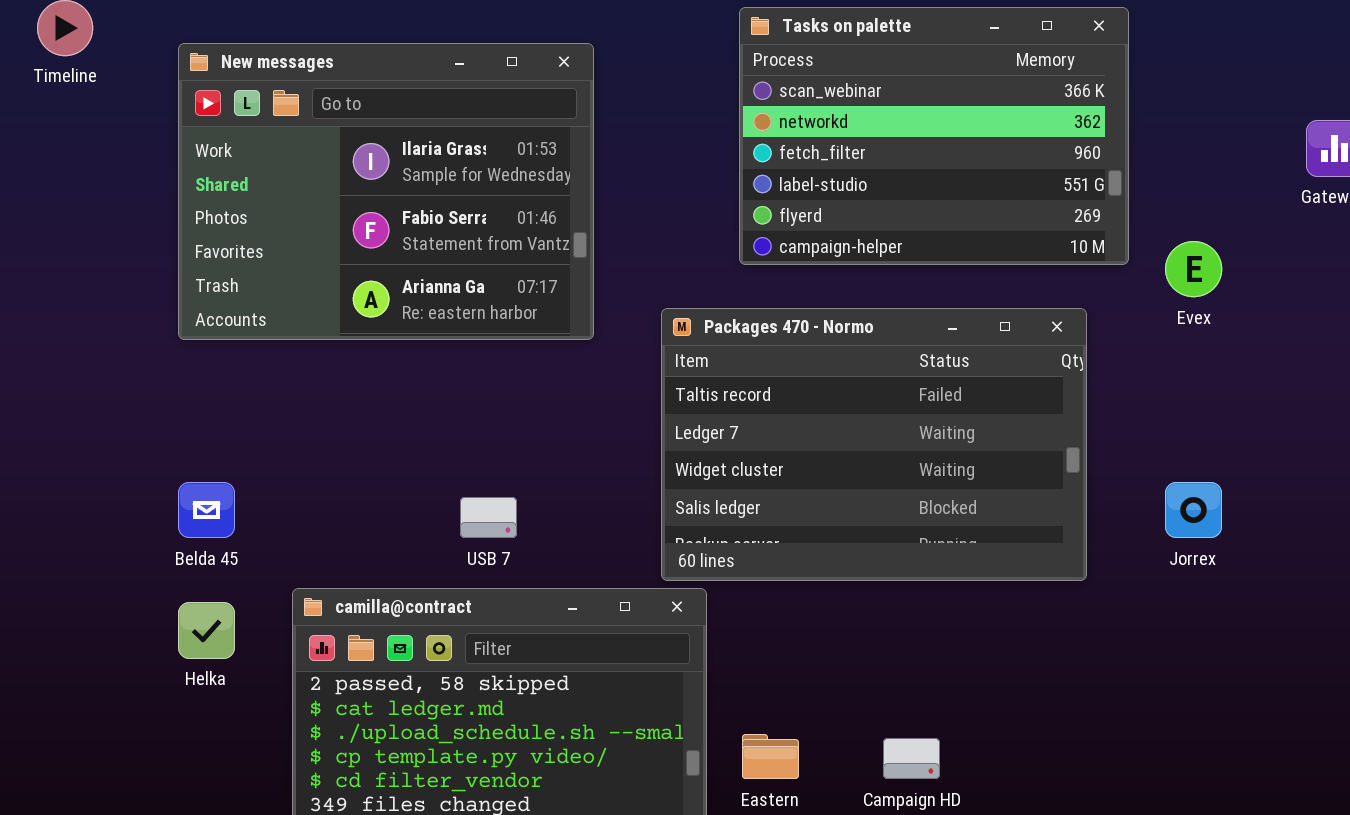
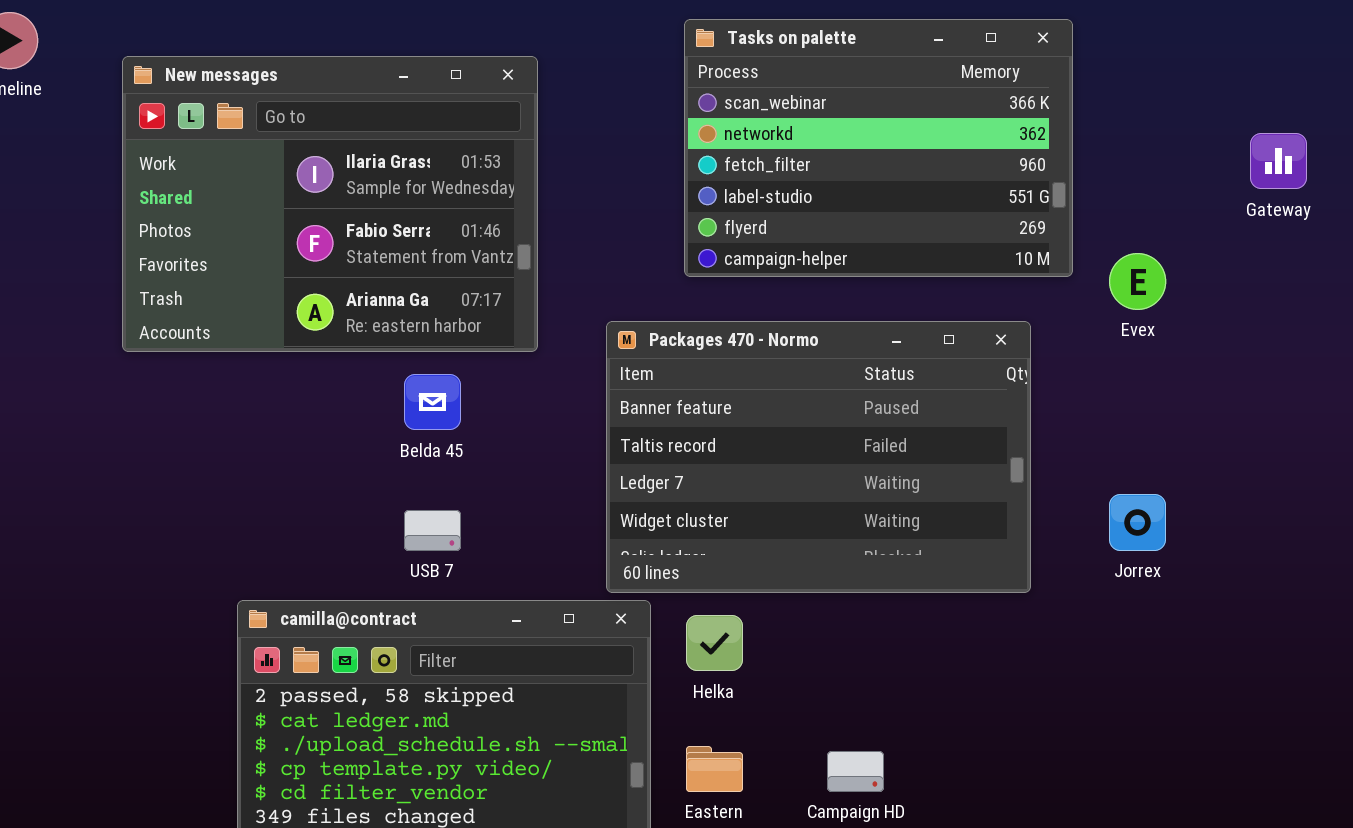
Packages 470 - Normo: [661,308,1087,581] -> [606,321,1031,593], scrolled up 1 row
Belda 45: [178,482,235,538] -> [404,374,461,430], moved
Helka: [178,602,235,659] -> [686,615,743,671], moved

